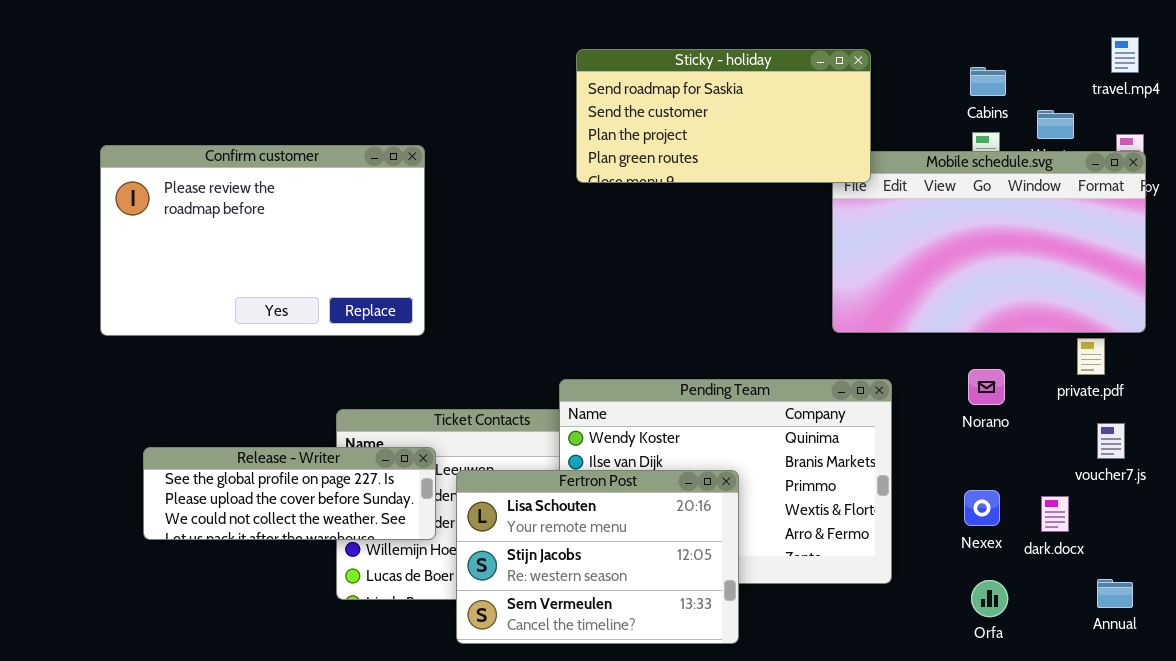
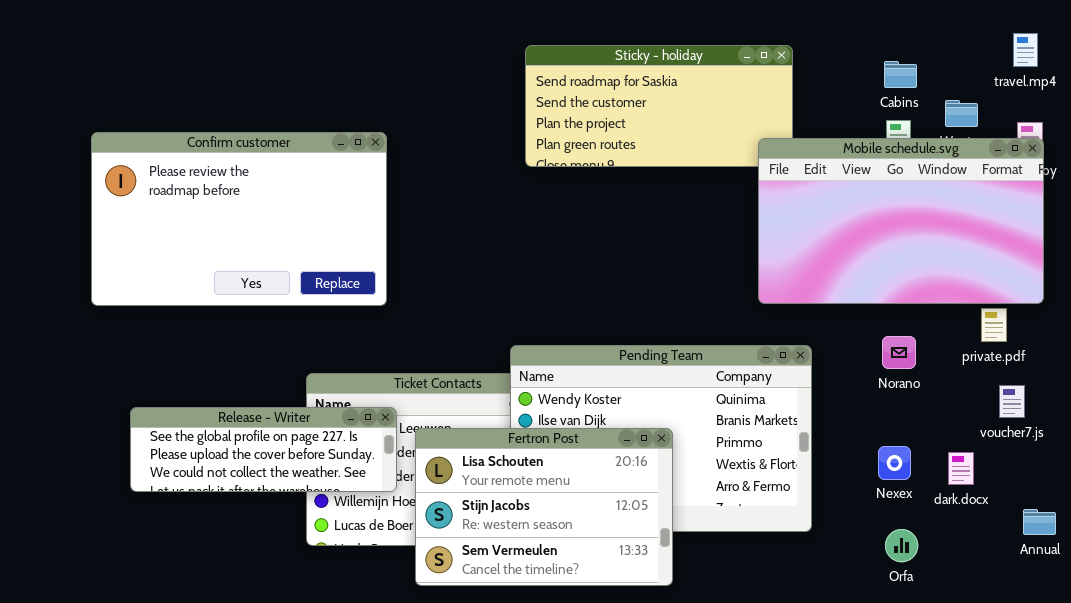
Mobile schedule.svg: [832,151,1146,333] -> [758,138,1044,304], raised
Annual: [1097,579,1133,608] -> [1023,509,1056,535], moved

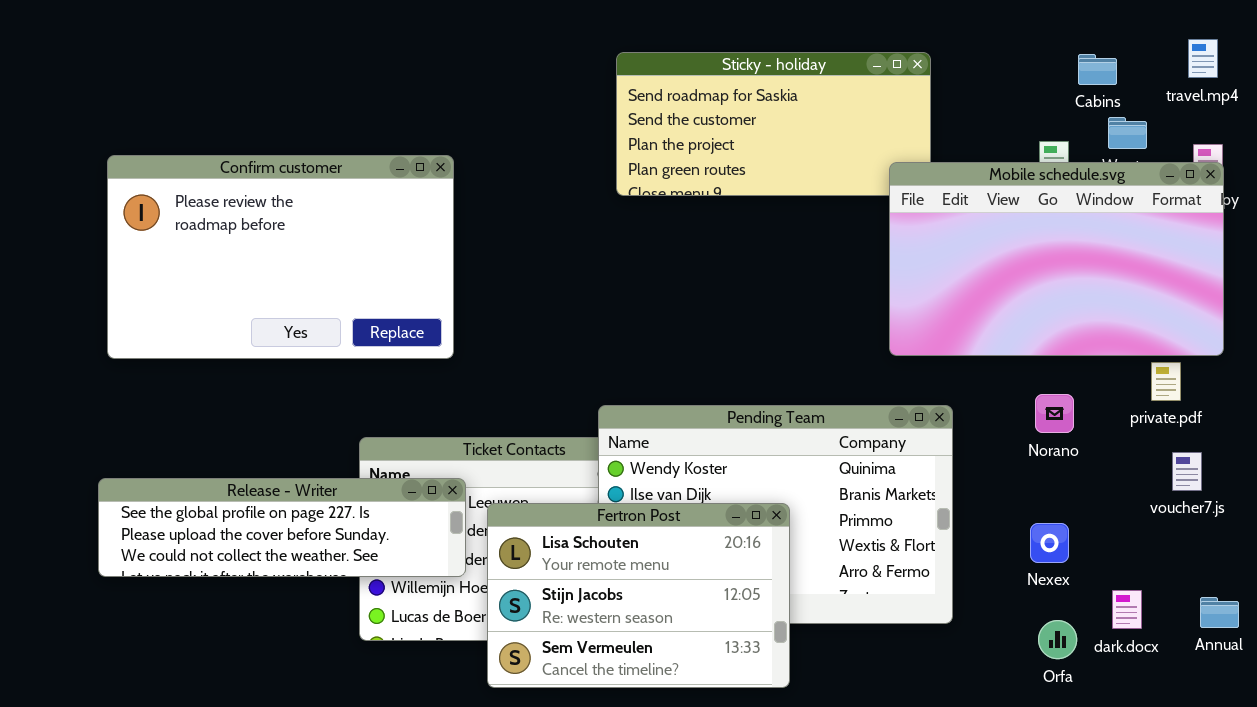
Cabins: [884,61,917,88] -> [1078,54,1117,85], moved
Release - Writer: [130,407,397,492] -> [98,478,466,577], resized
dark.docx: [948,452,974,485] -> [1112,590,1142,629], moved

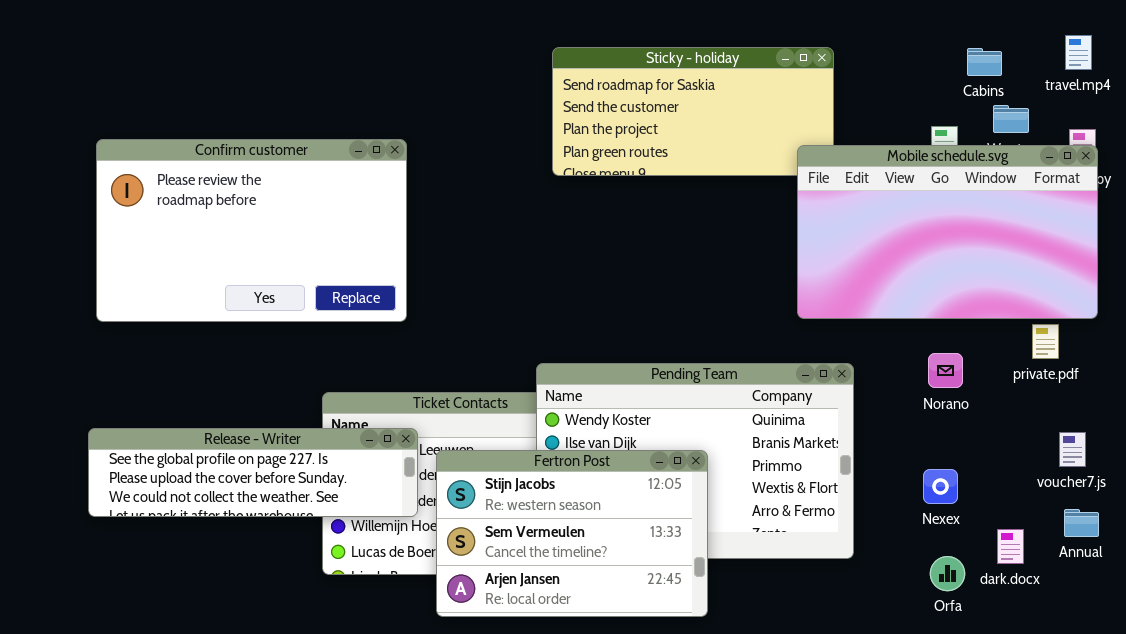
voucher7.js: [1172,452,1202,491] -> [1059,432,1086,467], moved
Fertron Post: [487,503,790,688] -> [436,450,708,617], scrolled down 1 row
Annual: [1200,597,1239,628] -> [1064,509,1099,537], moved

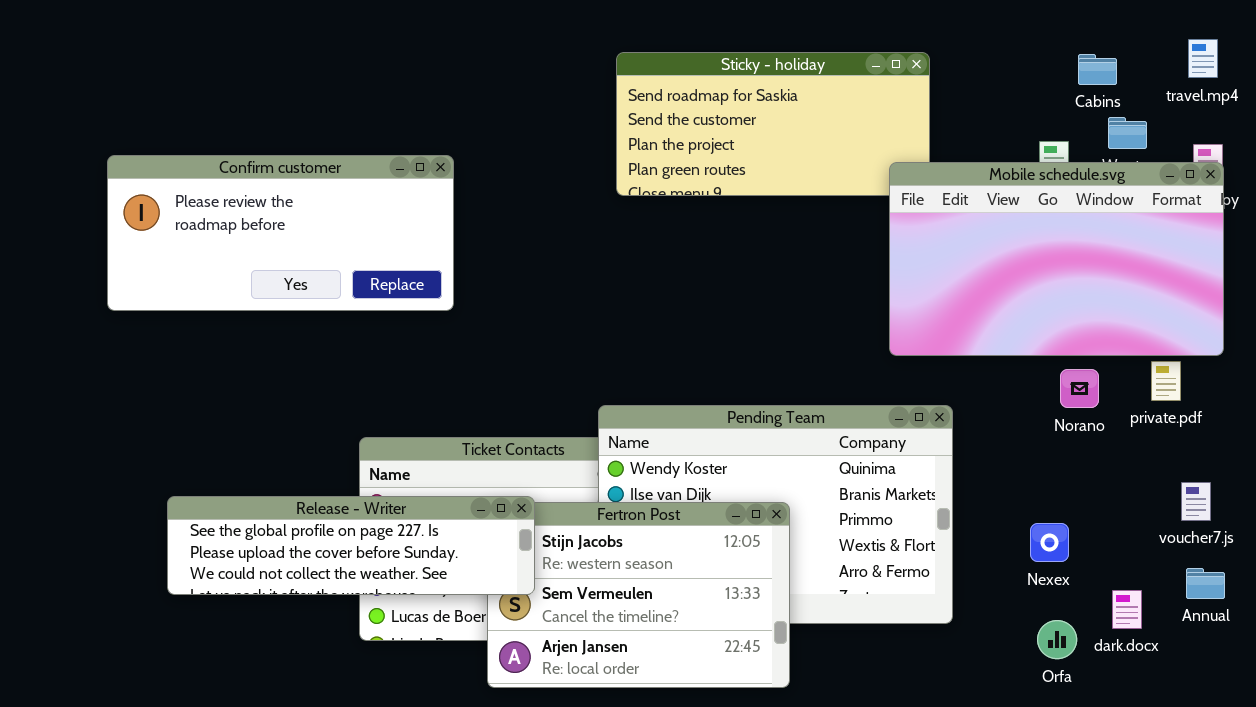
Confirm customer: [96,139,407,322] -> [107,155,454,311], resized
Norano: [928,353,963,388] -> [1060,369,1099,408], moved
Release - Writer: [88,428,418,517] -> [167,496,535,595], moved

